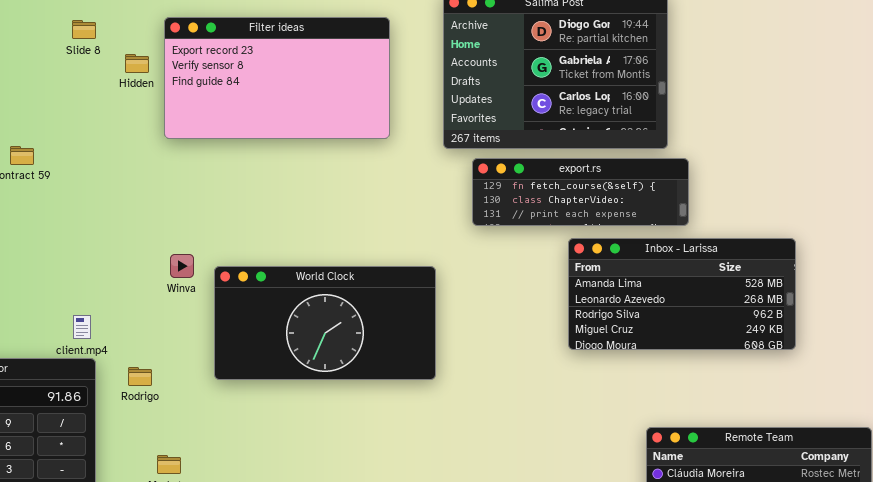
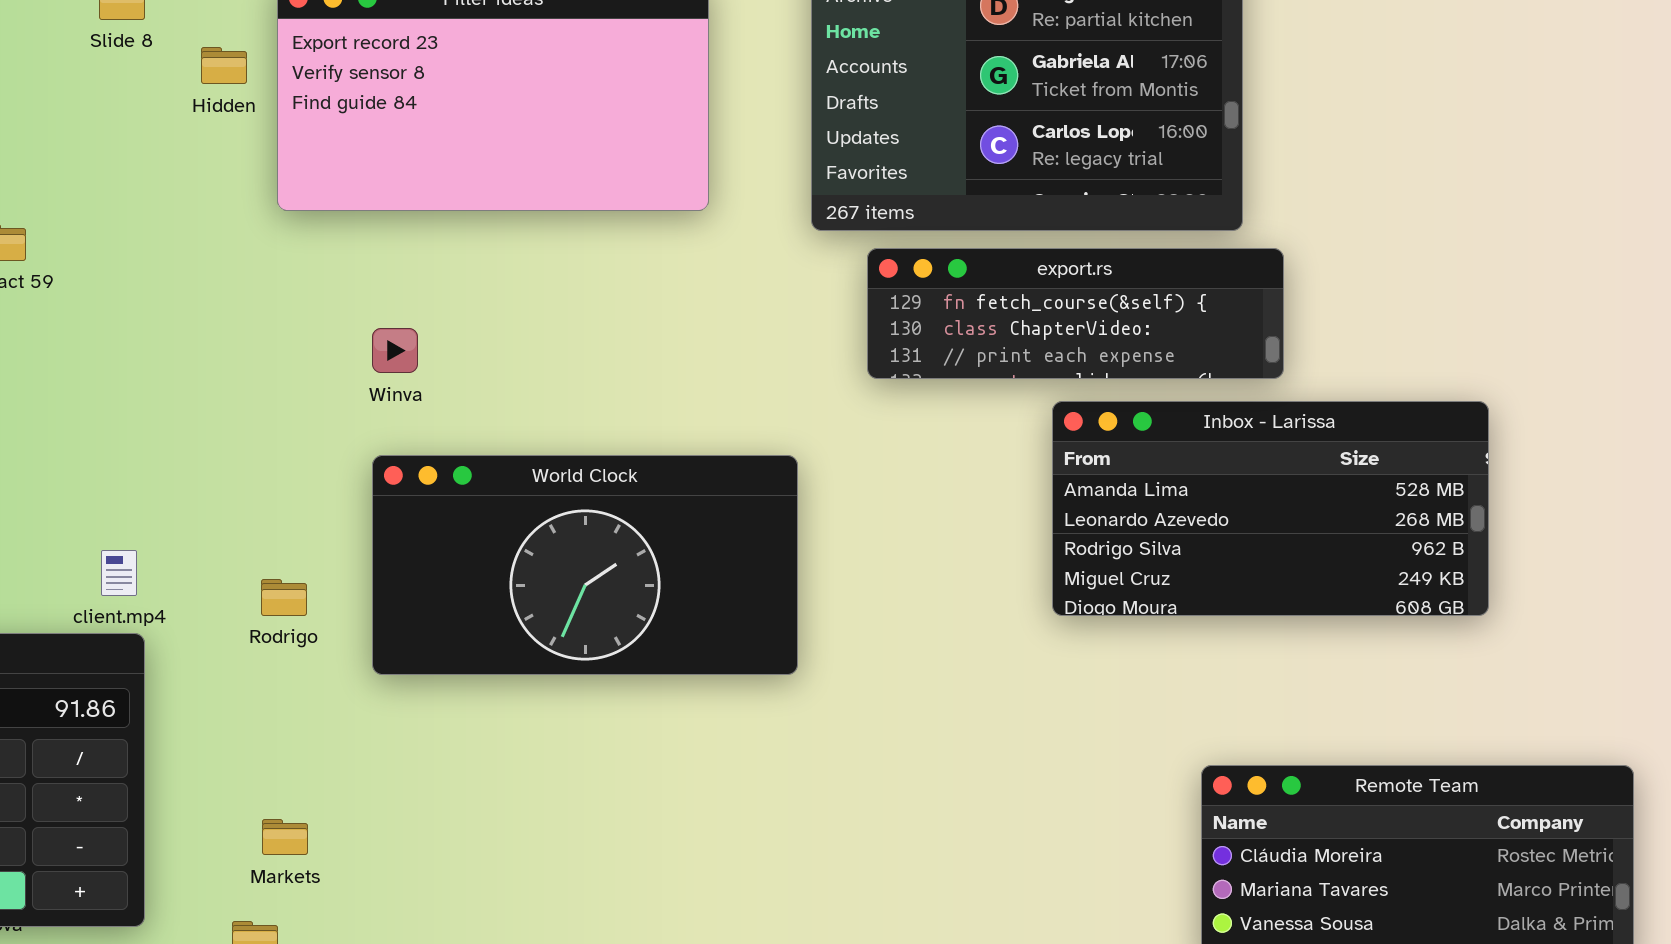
Winva: [170,254,194,278] -> [372,328,418,373], moved
Rodrigo: [128,367,152,386] -> [261,579,307,616], moved

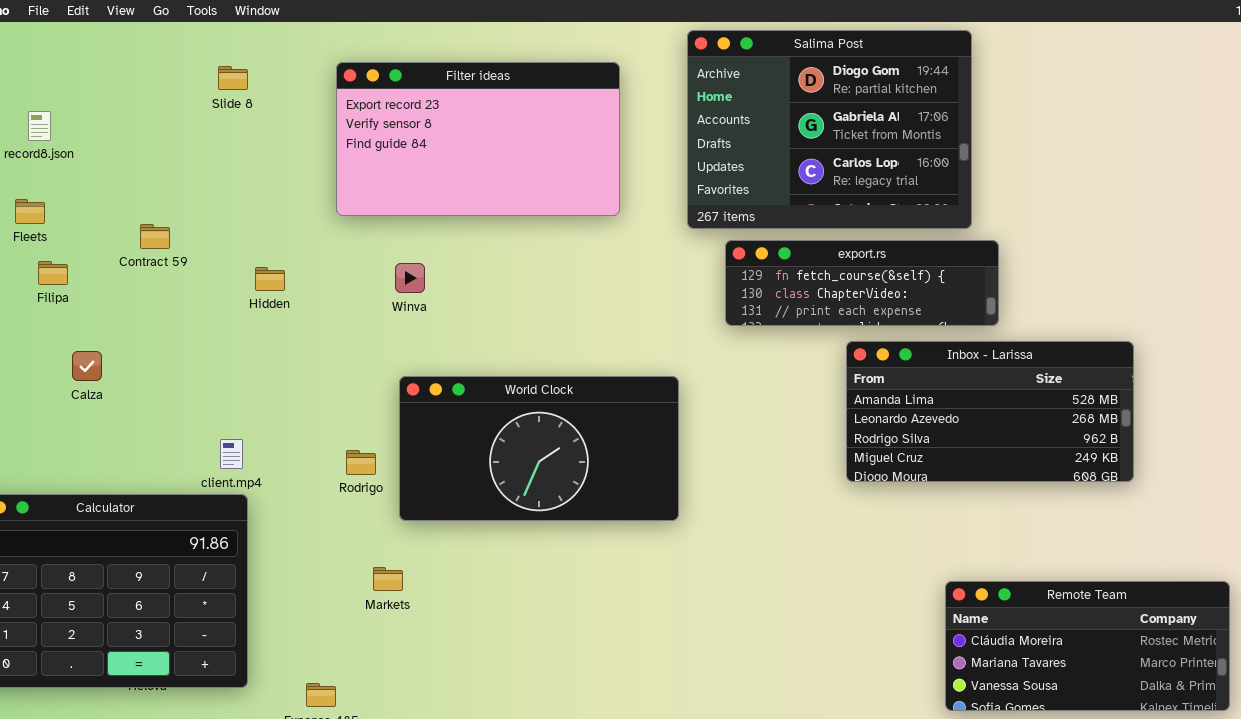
Hidden: [201,47,247,84] -> [255,267,285,291], moved
Winva: [372,328,418,373] -> [395,263,425,293], moved
Rodrigo: [261,579,307,616] -> [346,450,376,475], moved
Markets: [262,819,308,855] -> [373,567,403,591], moved

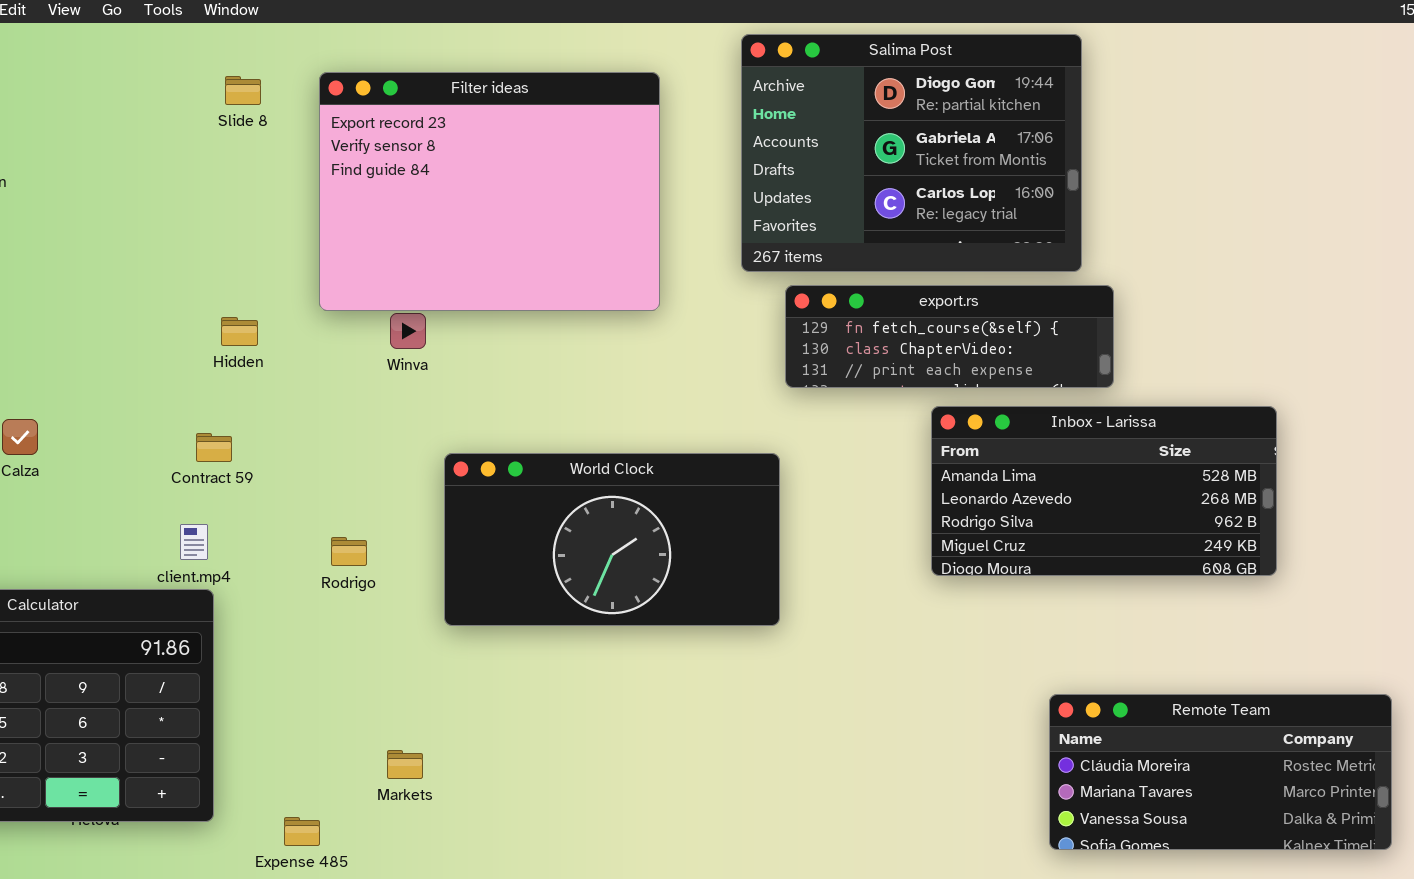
Filter ideas: [336,62,620,216] -> [319,72,660,311], resized
Slide 8: [218,66,248,90] -> [225,76,261,105], moved
Contract 59: [140,224,170,249] -> [196,433,232,462], moved
World Clock: [399,376,679,521] -> [444,453,780,626], moved
Markets: [373,567,403,591] -> [387,750,423,779], moved

